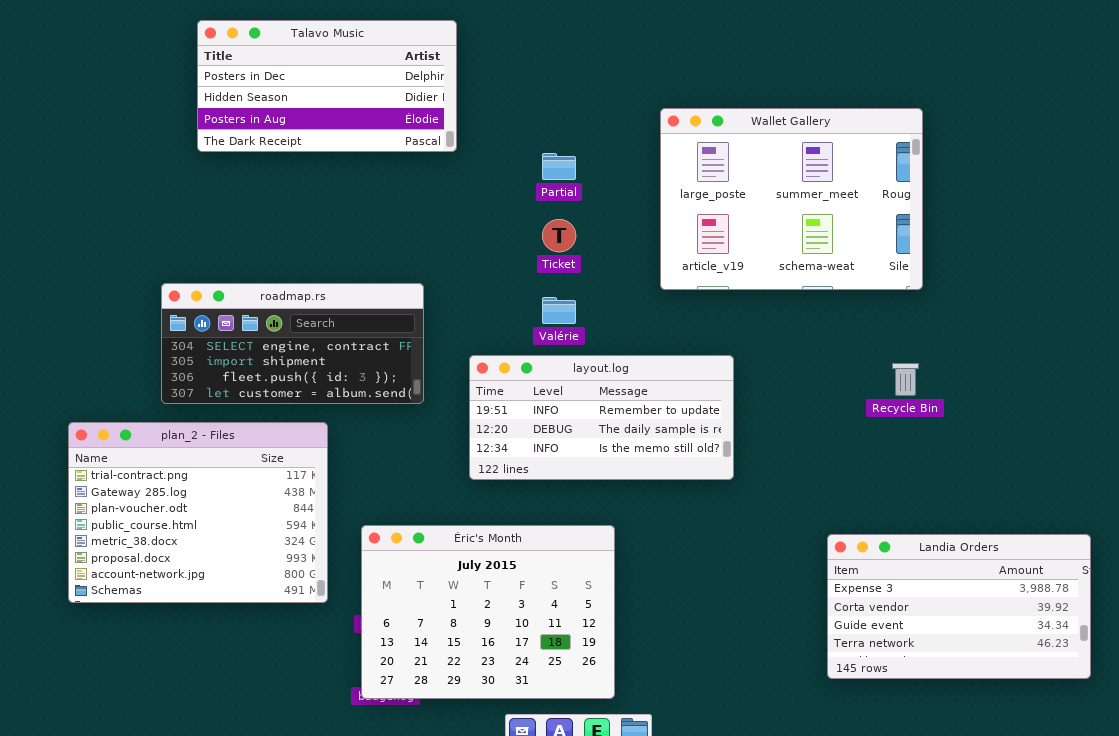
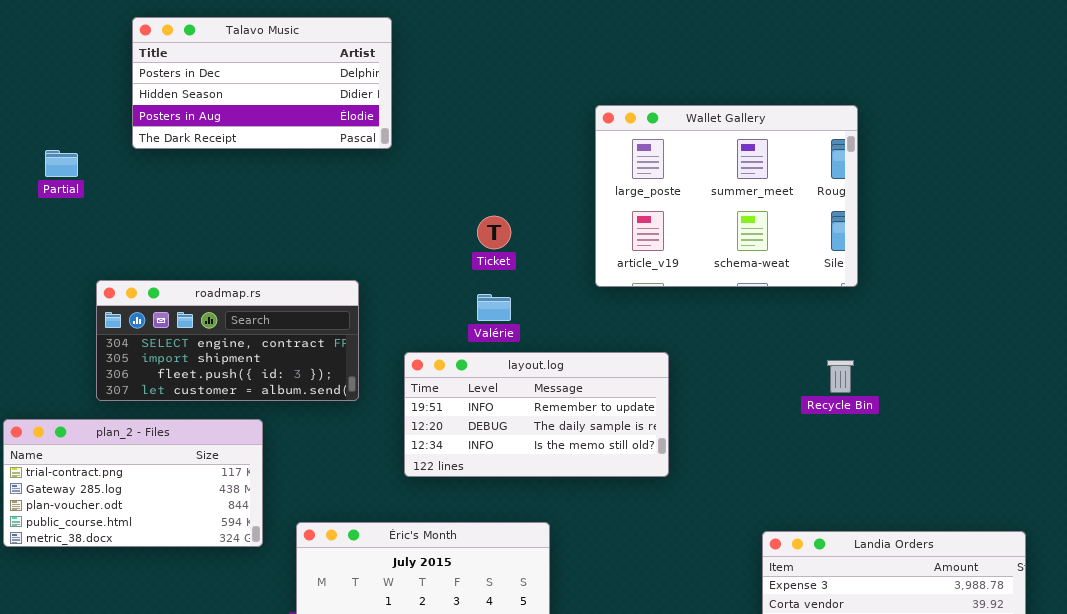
Partial: [542,153,576,180] -> [45,150,78,177], moved
plan_2 - Files: [68,422,328,603] -> [3,419,263,547], resized

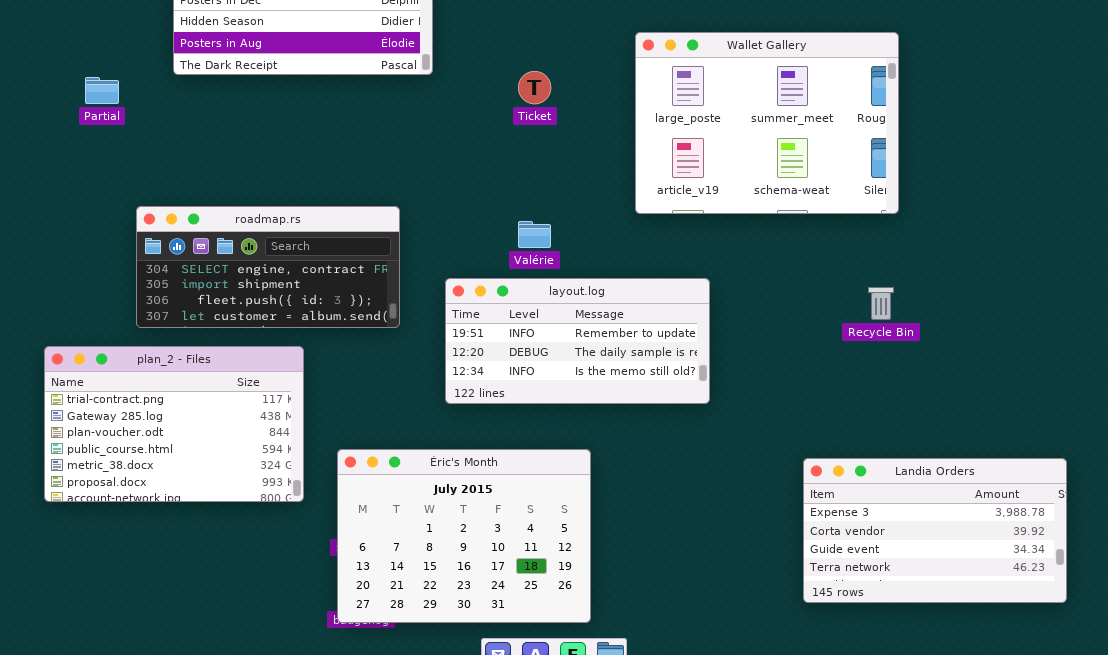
Ticket: [477,216,511,249] -> [518,71,551,104], moved
plan_2 - Files: [3,419,263,547] -> [44,346,304,502], resized

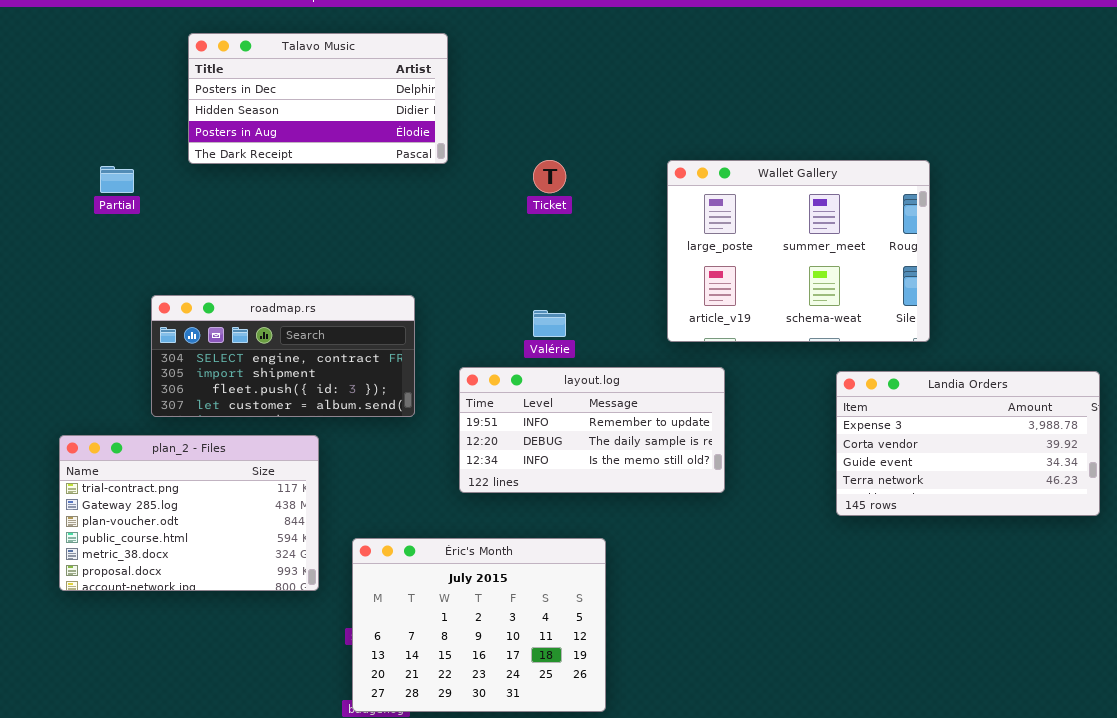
Wallet Gallery: [635,32,899,214] -> [667,160,930,342], moved
Landia Orders: [803,458,1067,603] -> [836,371,1100,516], moved

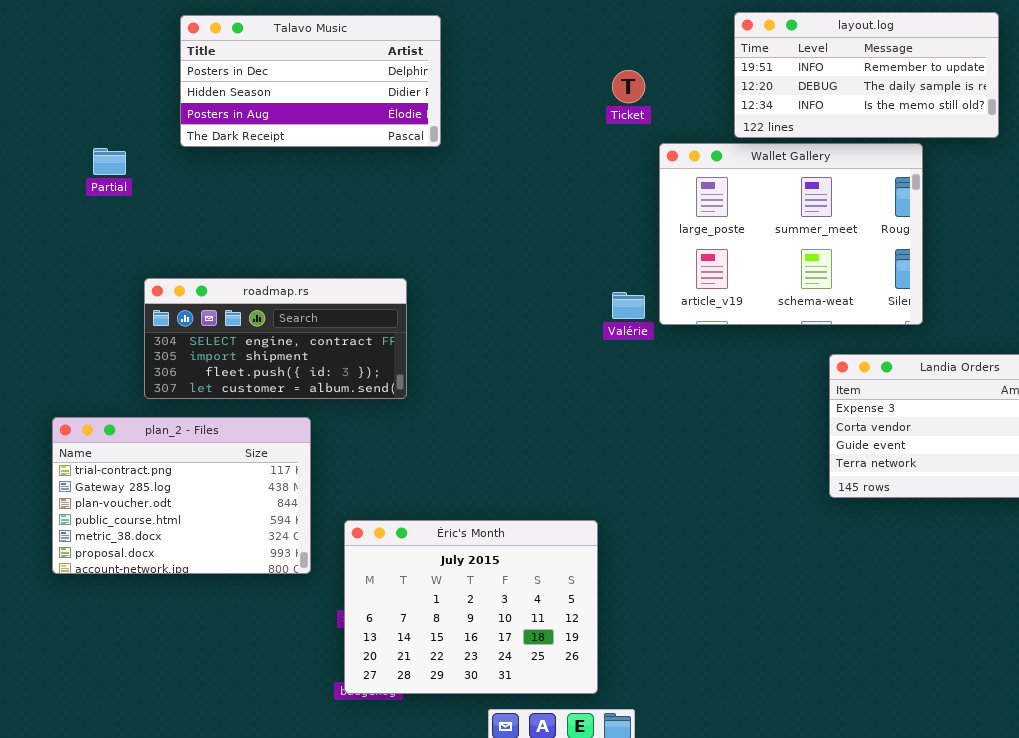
Ticket: [533,160,566,193] -> [612,70,645,103], moved
Valérie: [533,310,566,337] -> [612,292,645,319], moved
layout.log: [459,367,725,493] -> [734,12,999,138], moved

